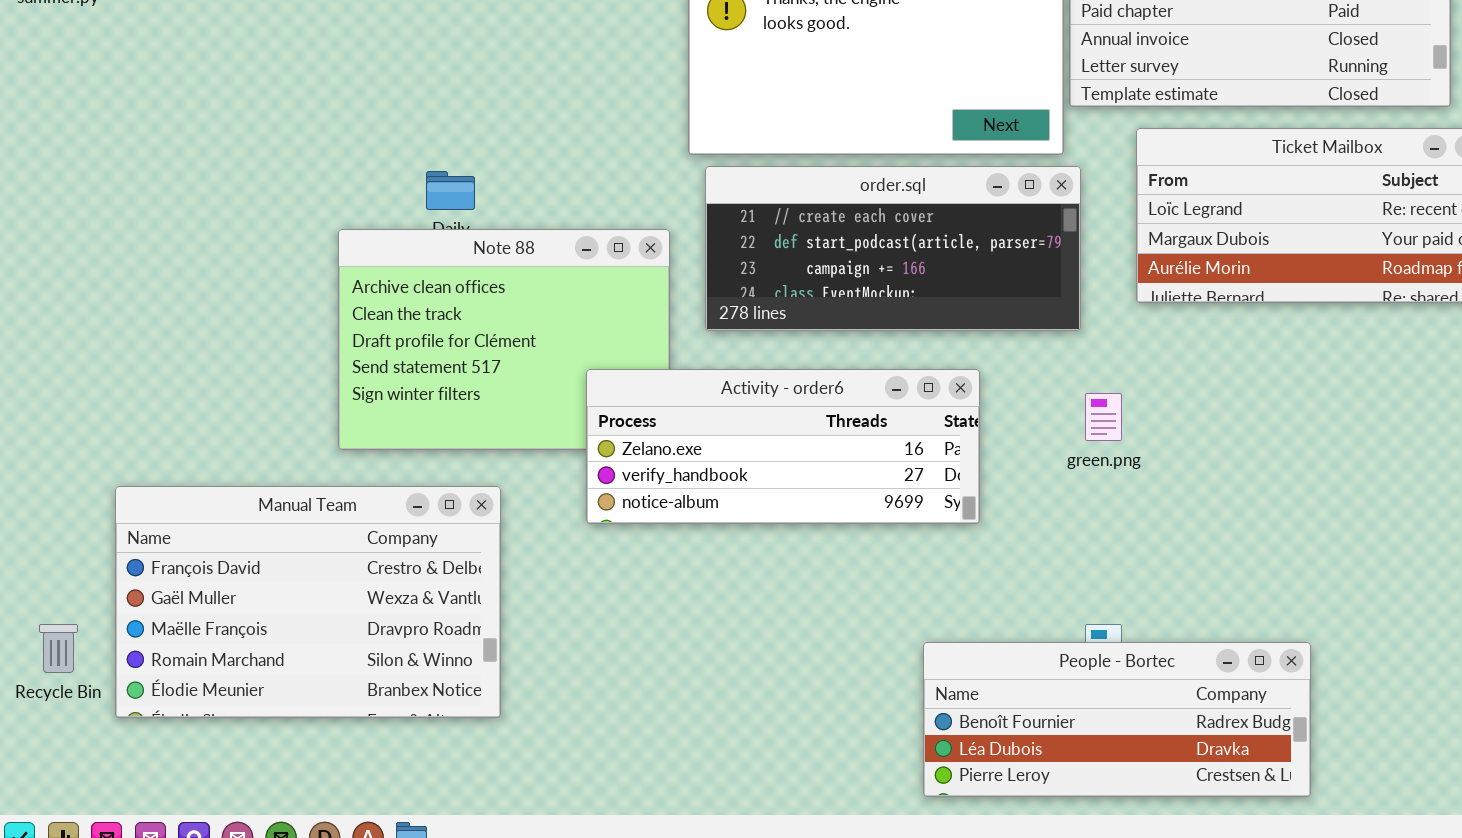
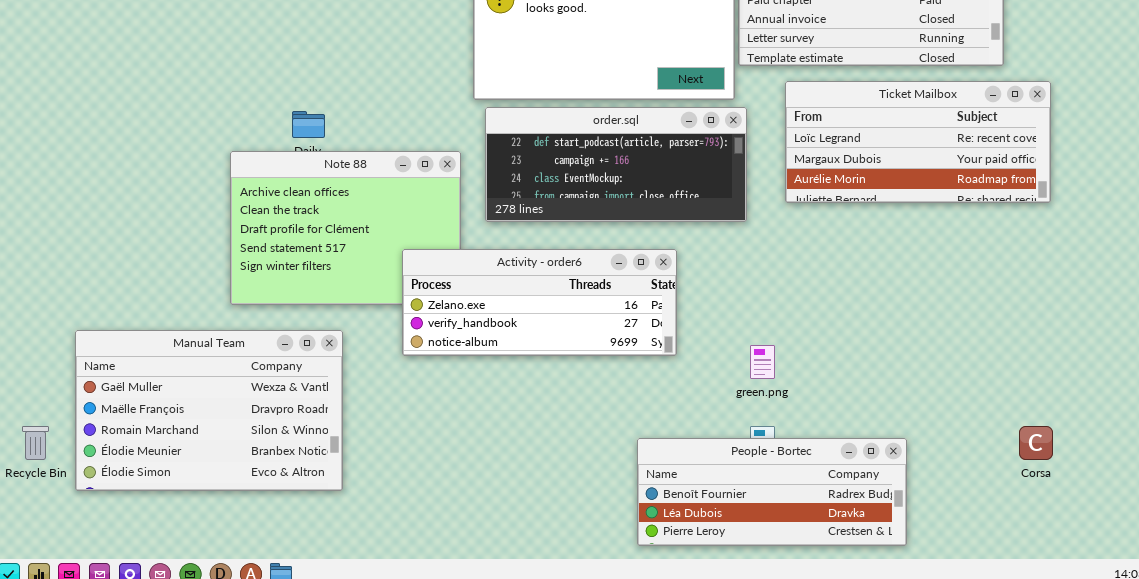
order.sql: [705,166,1081,331] -> [485,107,747,222], scrolled down 1 row
green.png: [1085,393,1122,441] -> [750,345,775,379], moved
Manual Team: [115,486,501,718] -> [75,330,343,491], scrolled down 1 row

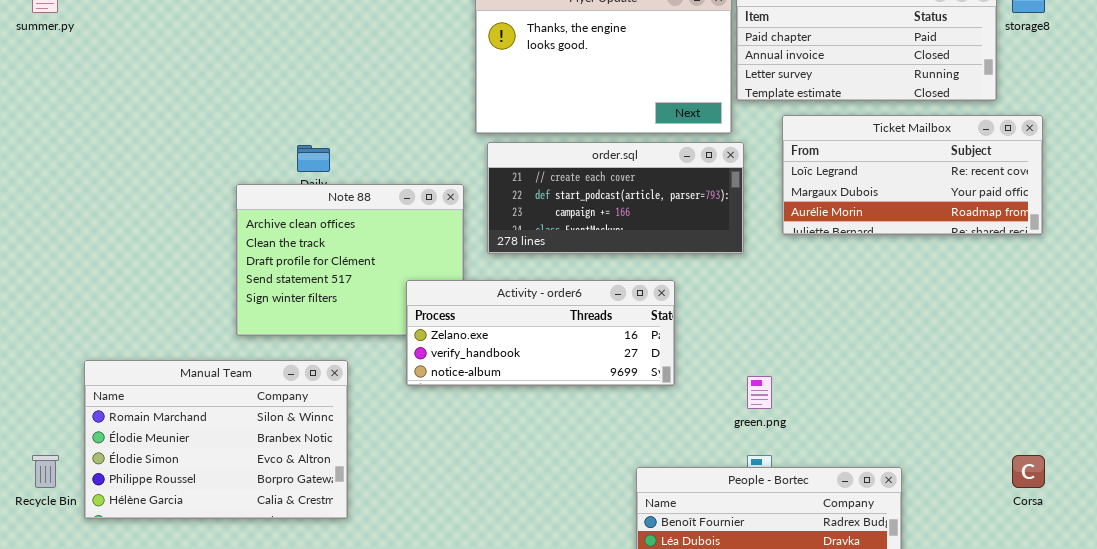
order.sql: [485,107,747,222] -> [487,142,744,254], scrolled up 1 row
Manual Team: [75,330,343,491] -> [84,360,348,519], scrolled down 2 rows

